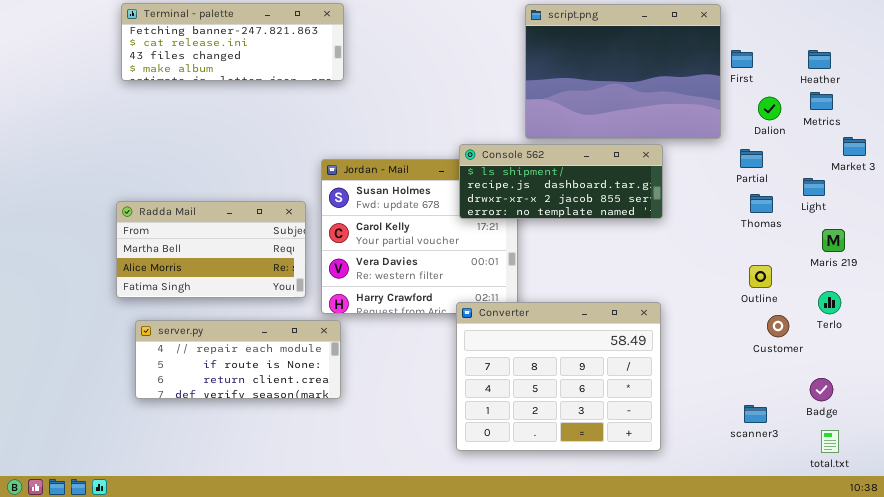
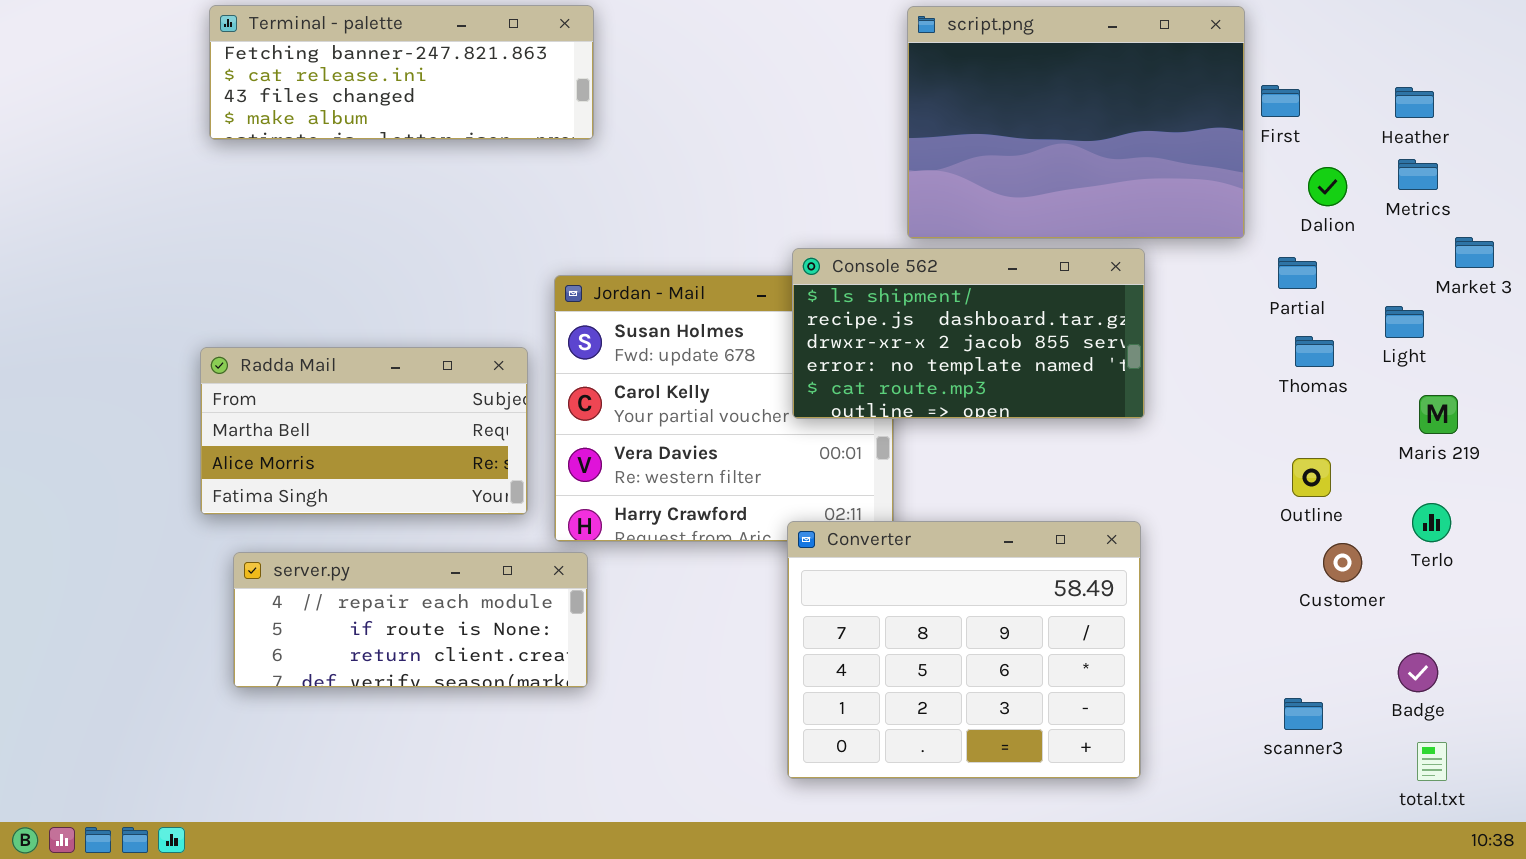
Console 562: [459,144,663,219] -> [792,248,1145,419], resized

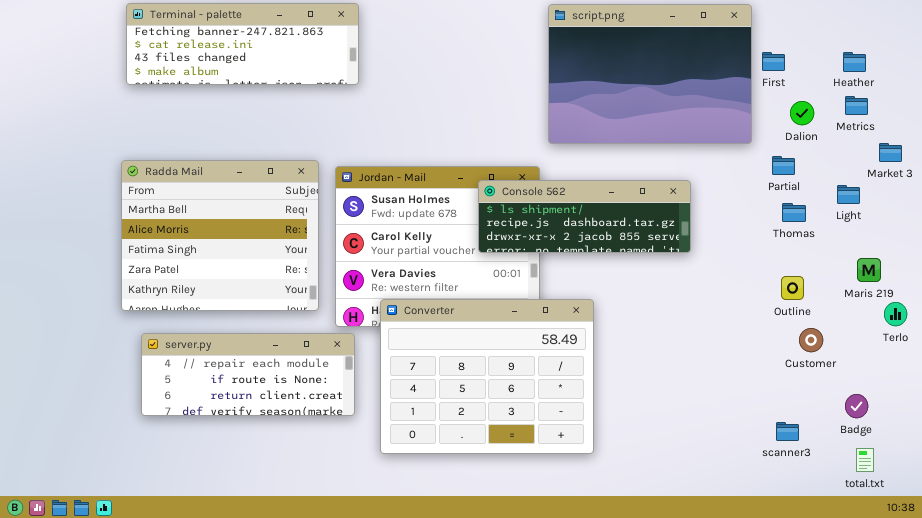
Console 562: [792,248,1145,419] -> [478,180,691,253], resized
Radda Mail: [200,347,528,515] -> [121,160,319,311], resized
Maris 219: [1419,395,1458,434] -> [857,258,881,282], moved
Terlo: [1412,503,1451,542] -> [884,302,907,326], moved
Converter: [787,521,1141,779] -> [380,299,594,454], moved

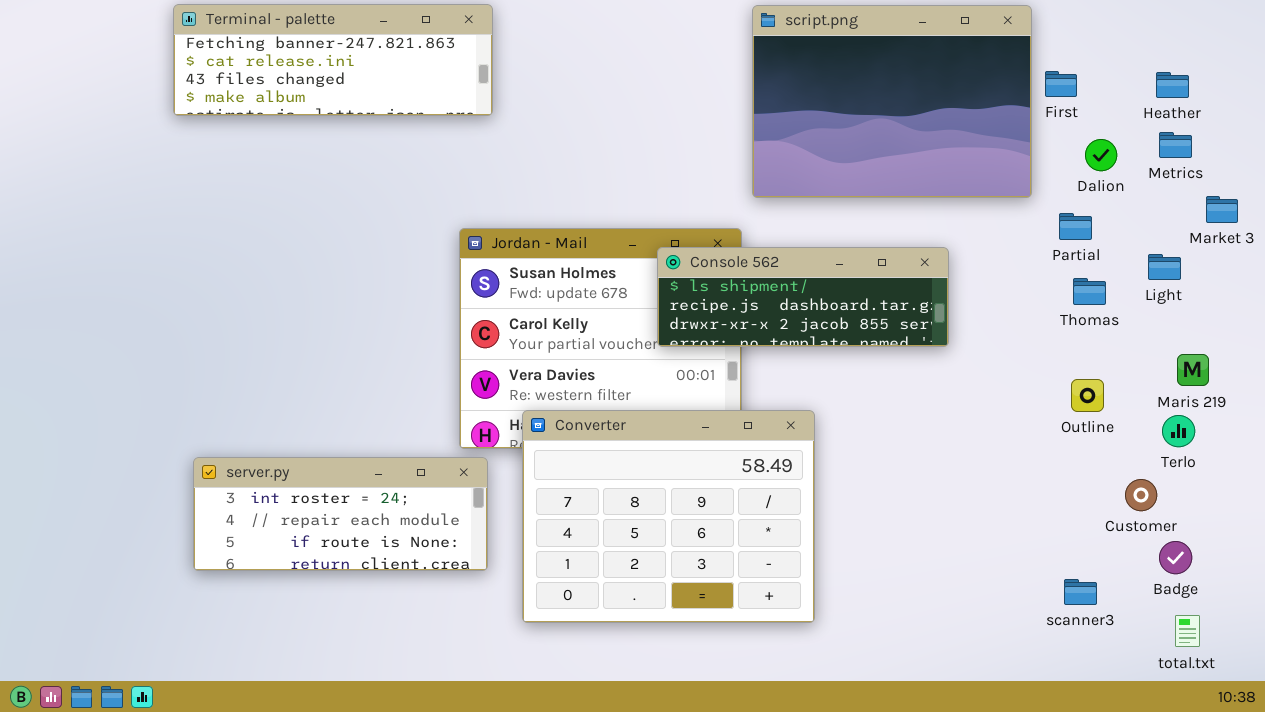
Radda Mail: [121,160,319,311] -> none, closed
Terlo: [884,302,907,326] -> [1162,415,1195,447], moved
Customer: [799,328,823,352] -> [1125,479,1157,511], moved
server.py: [141,333,355,416] -> [193,457,488,571], scrolled up 1 row

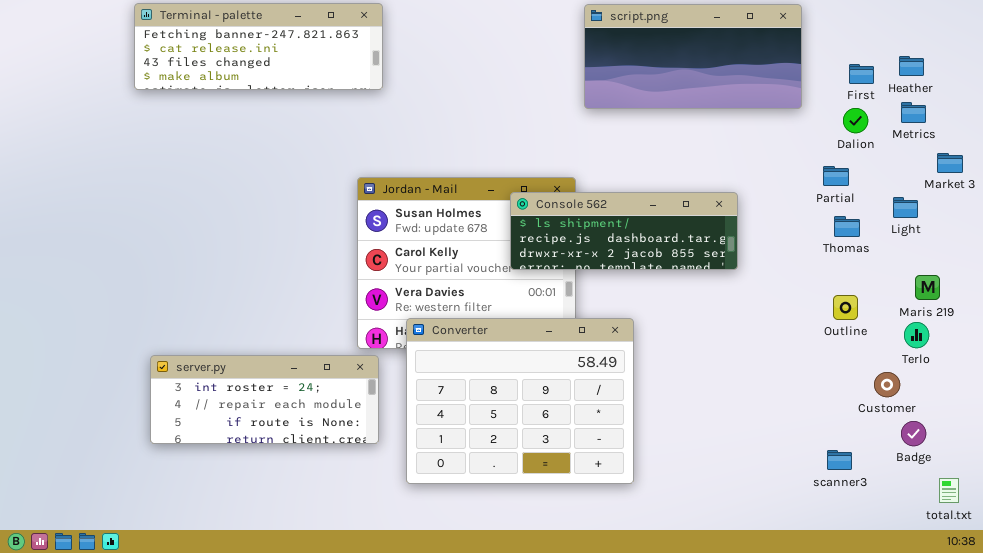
script.png: [752,5,1032,198] -> [584,4,802,109], resized
First: [1045,71,1077,97] -> [849,64,874,84], moved
total.txt: [1175,615,1200,647] -> [939,478,959,503], moved

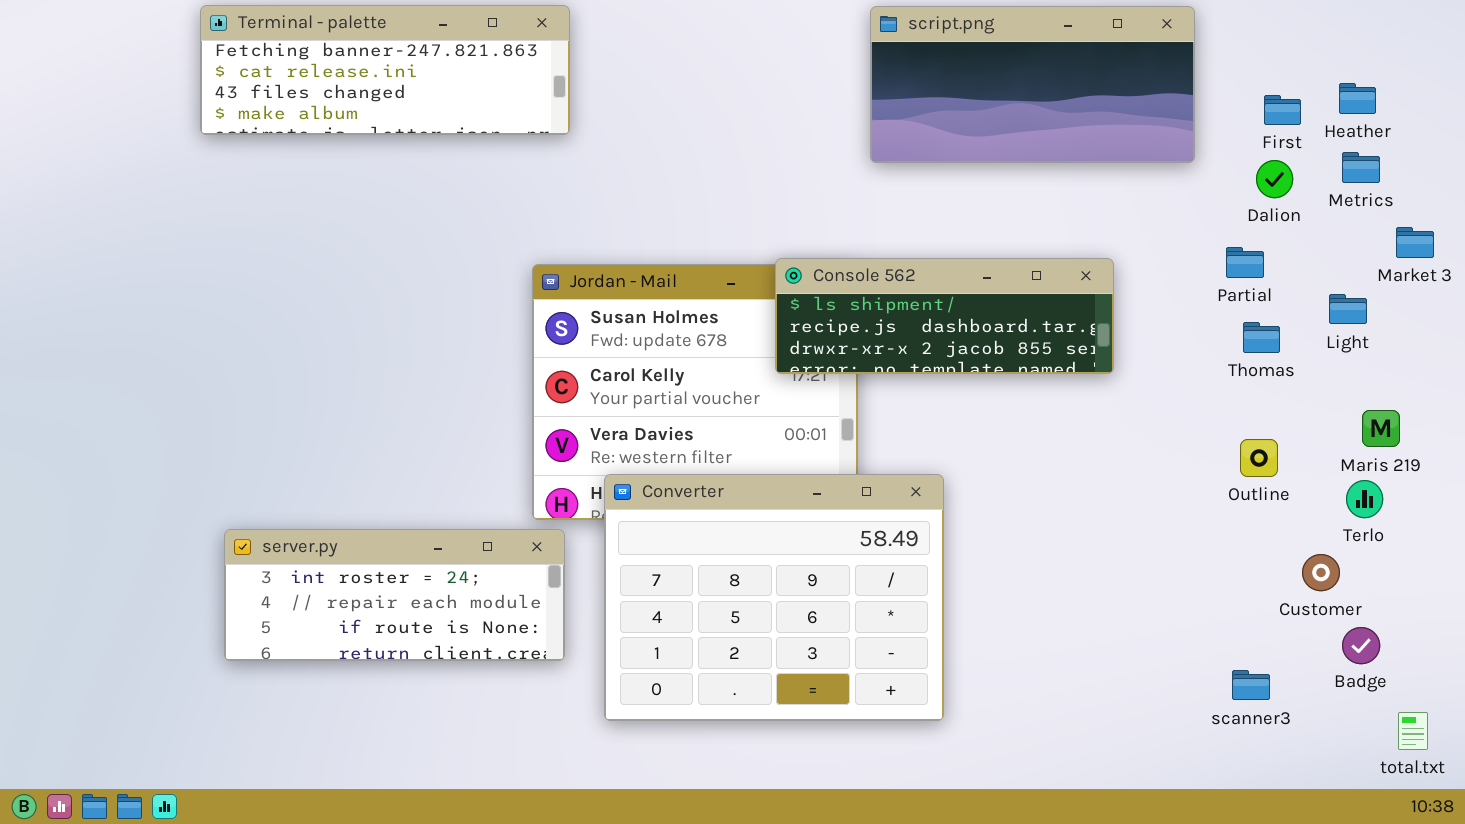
Console 562: [510,192,738,270] -> [775,258,1114,374], moved

